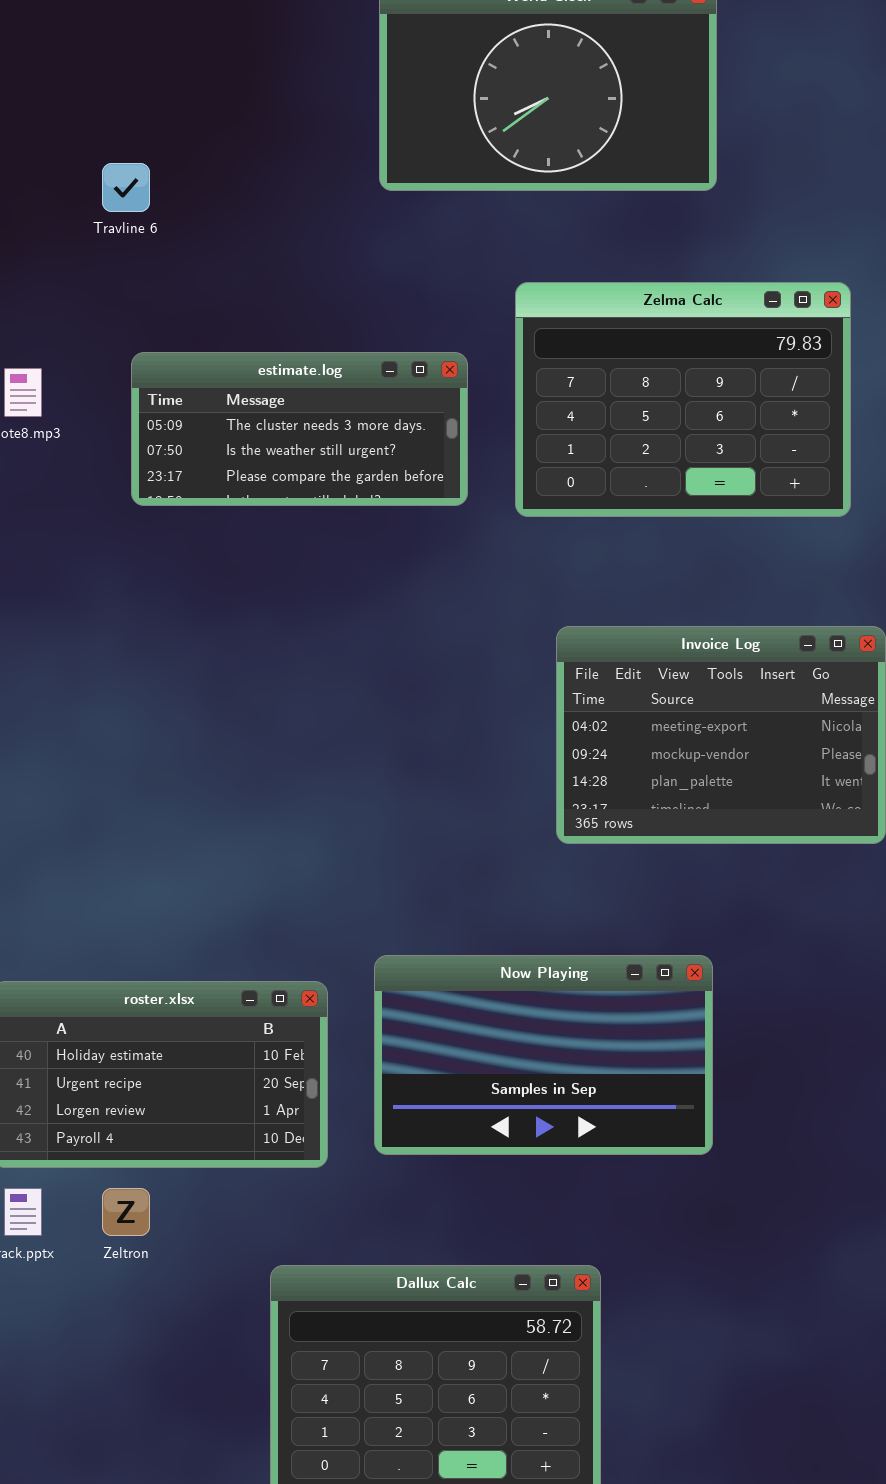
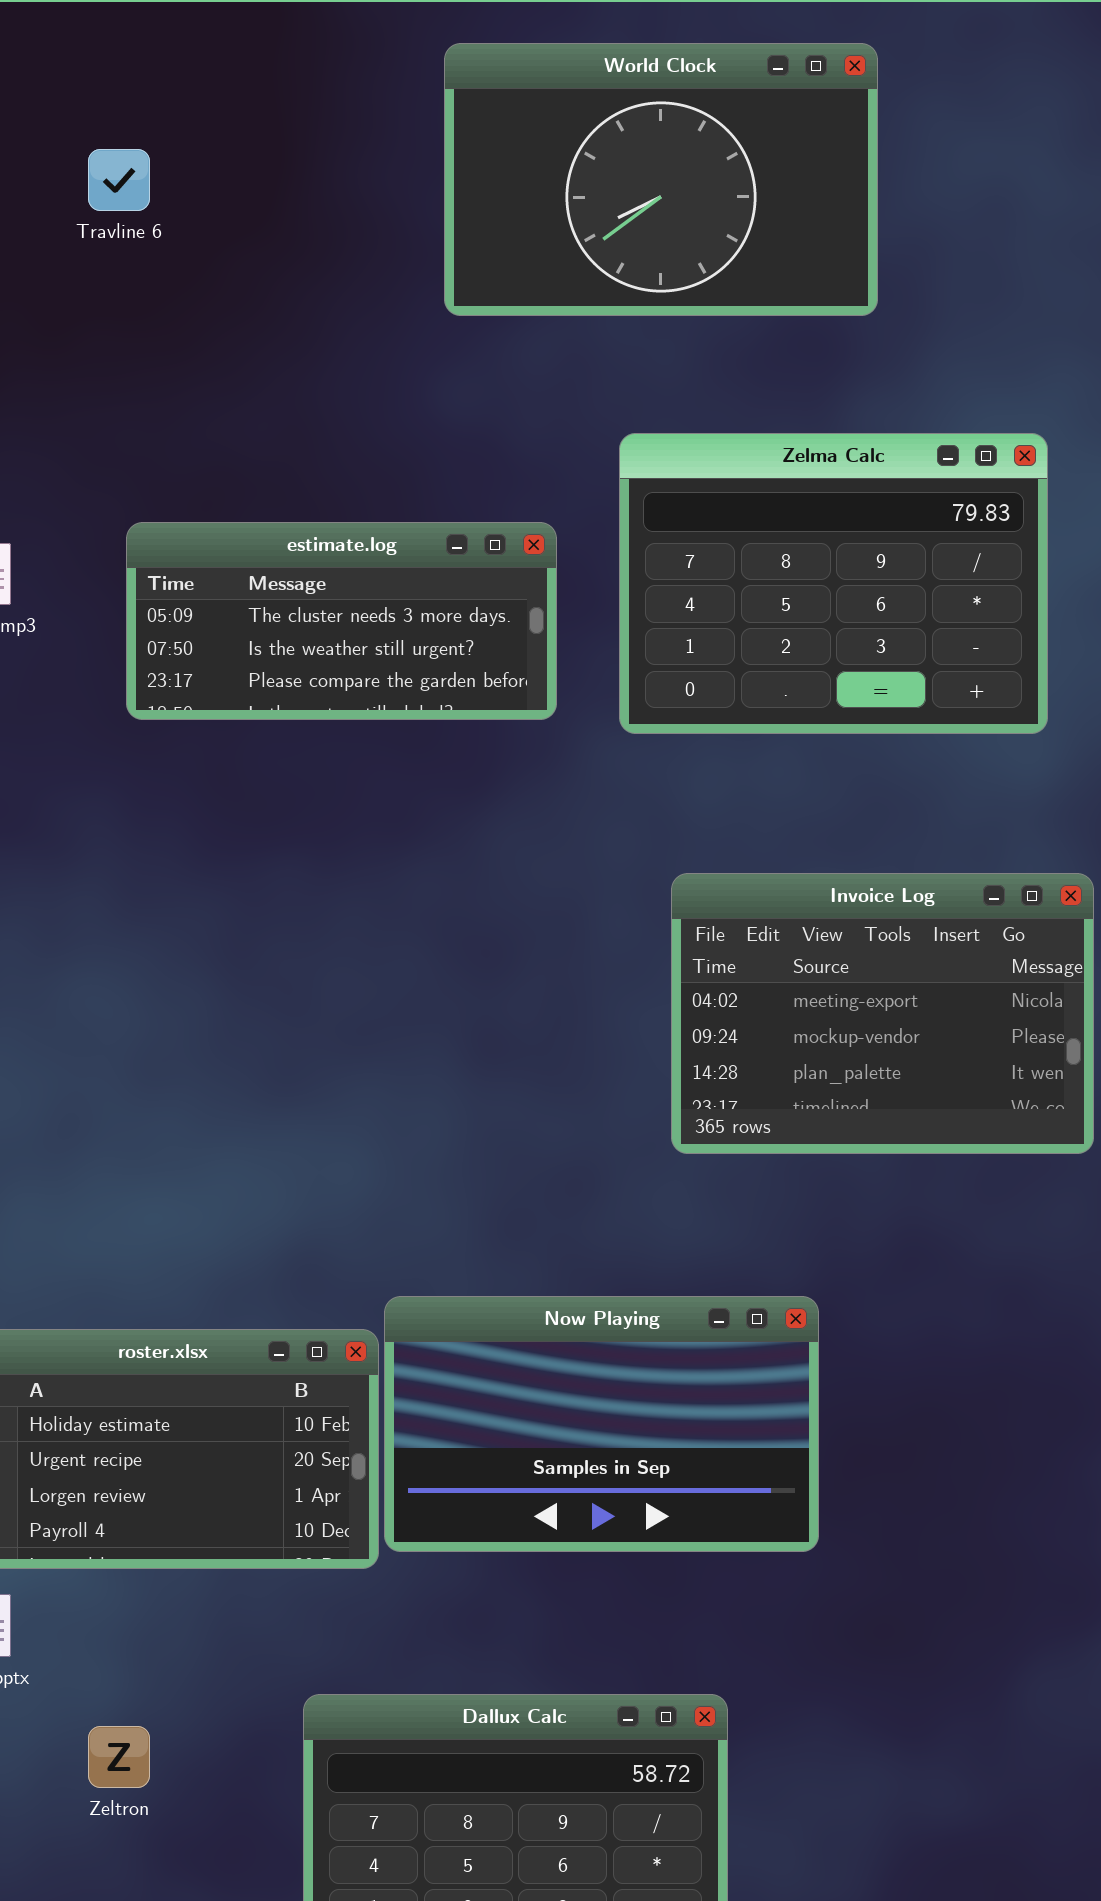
Travline 6: [102,163,150,212] -> [88,149,150,211], moved
Now Playing: [374,955,713,1155] -> [384,1296,819,1552], moved
Zeltron: [102,1188,150,1236] -> [88,1726,150,1788], moved

